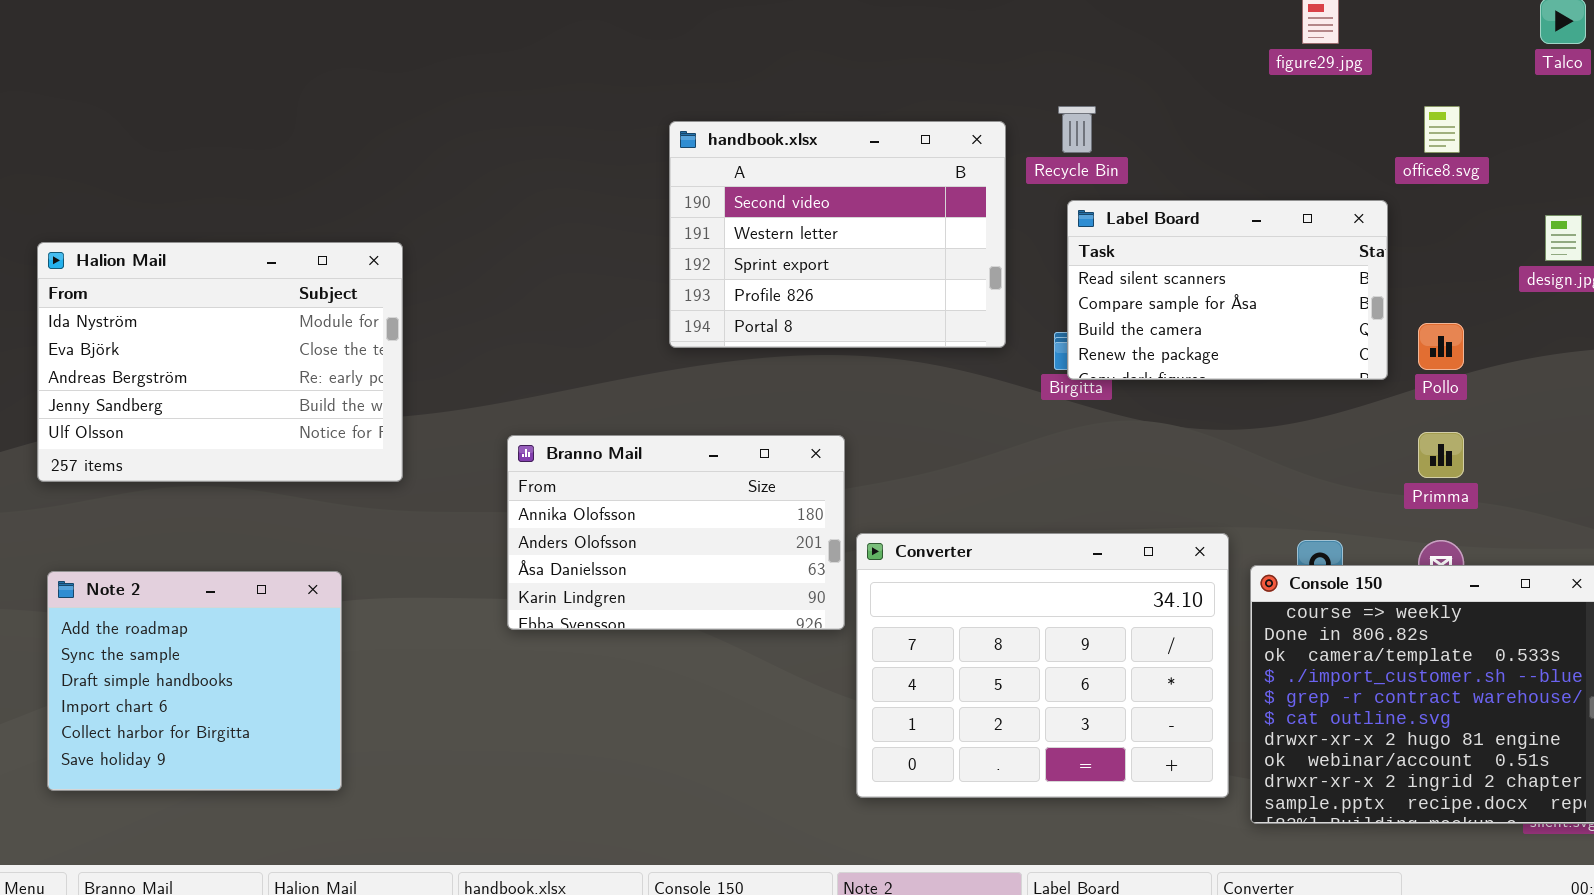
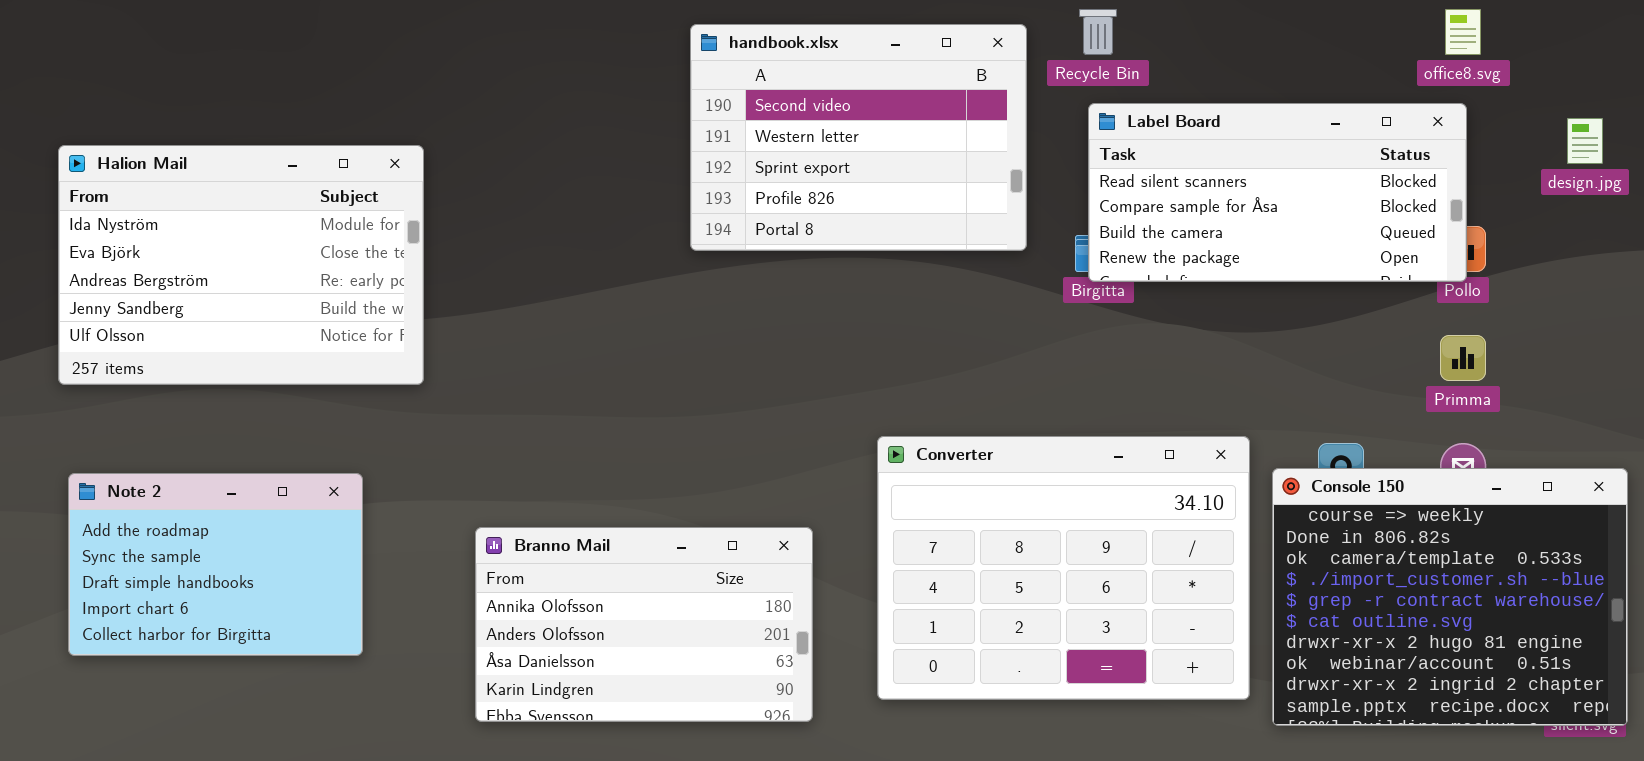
Label Board: [1067,200,1388,380] -> [1088,103,1467,282], resized
Branno Mail: [507,435,845,630] -> [475,527,813,722], moved
Note 2: [47,571,342,791] -> [68,473,363,656], resized

